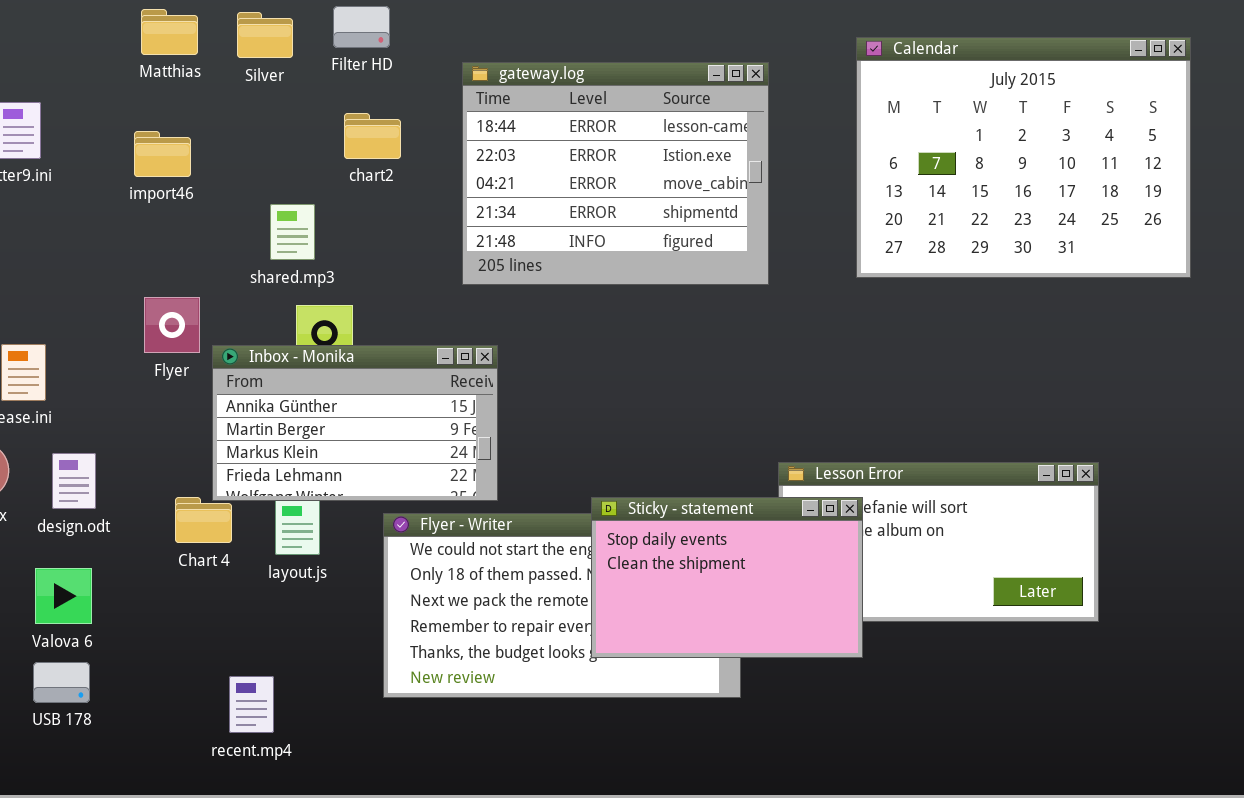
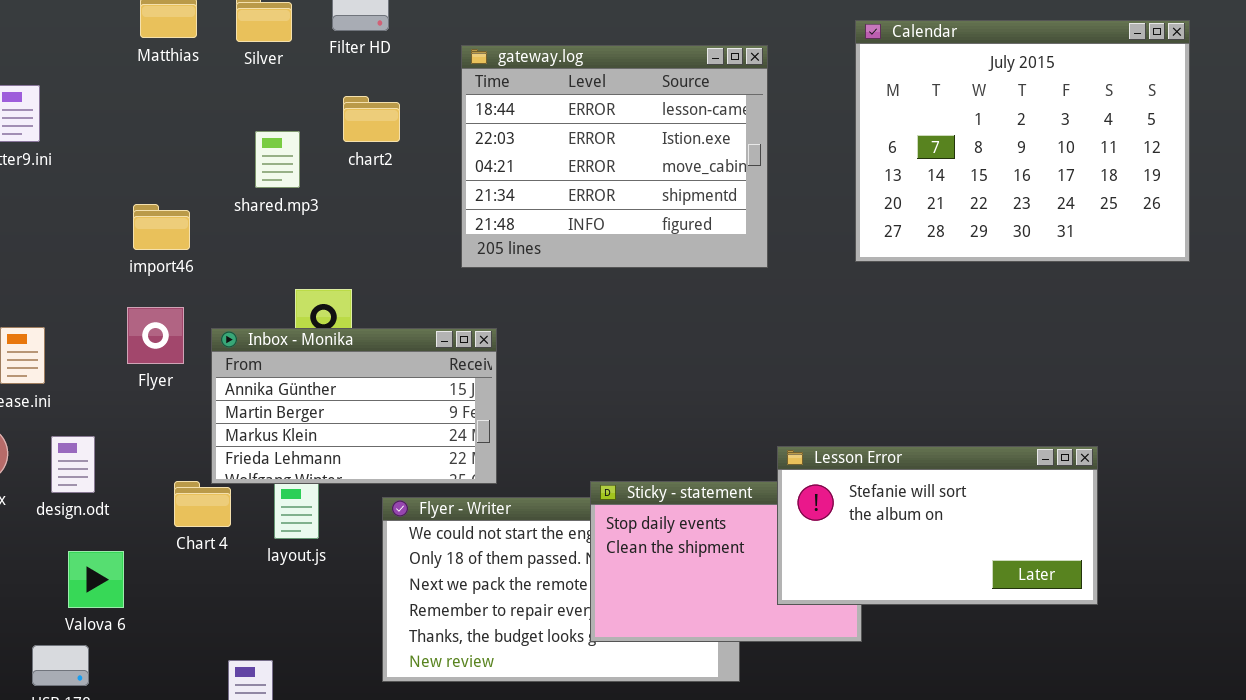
import46: [134,131,191,177] -> [133,204,190,250], moved
shared.mp3: [270,204,315,260] -> [255,131,300,188], moved
Flyer: [144,297,200,353] -> [127,307,184,364], moved
Lesson Error: [778,462,1099,622] -> [777,446,1098,605], raised
Valova 6: [35,568,92,624] -> [68,551,124,608], moved

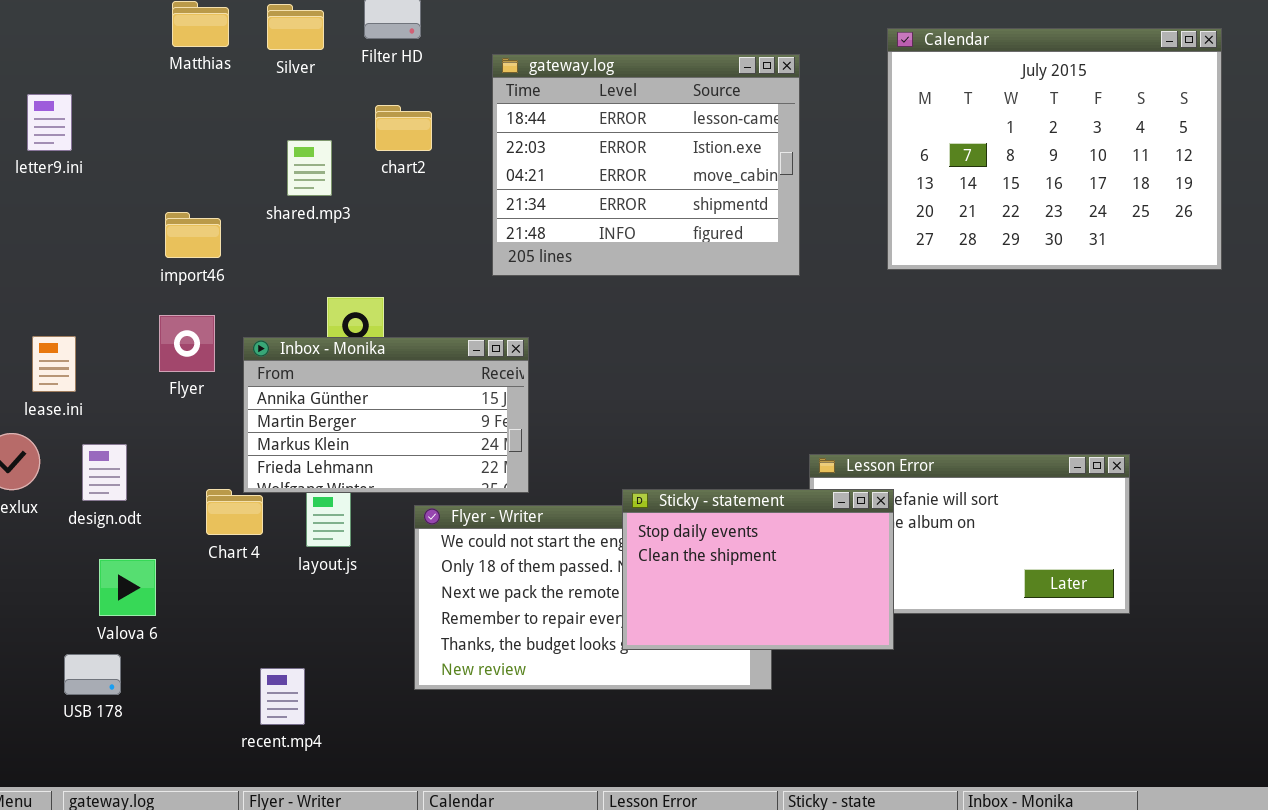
Sticky - statement: [590,481,862,642] -> [622,489,894,650], raised

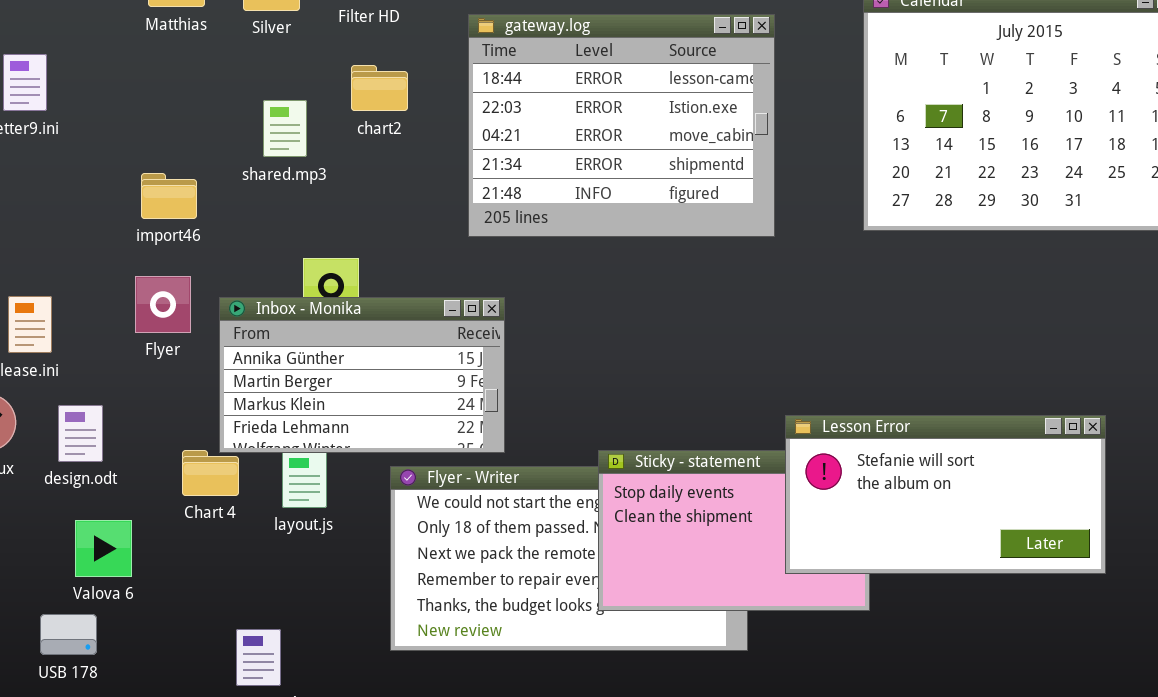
Lesson Error: [809,454,1130,614] -> [785,415,1106,574], raised

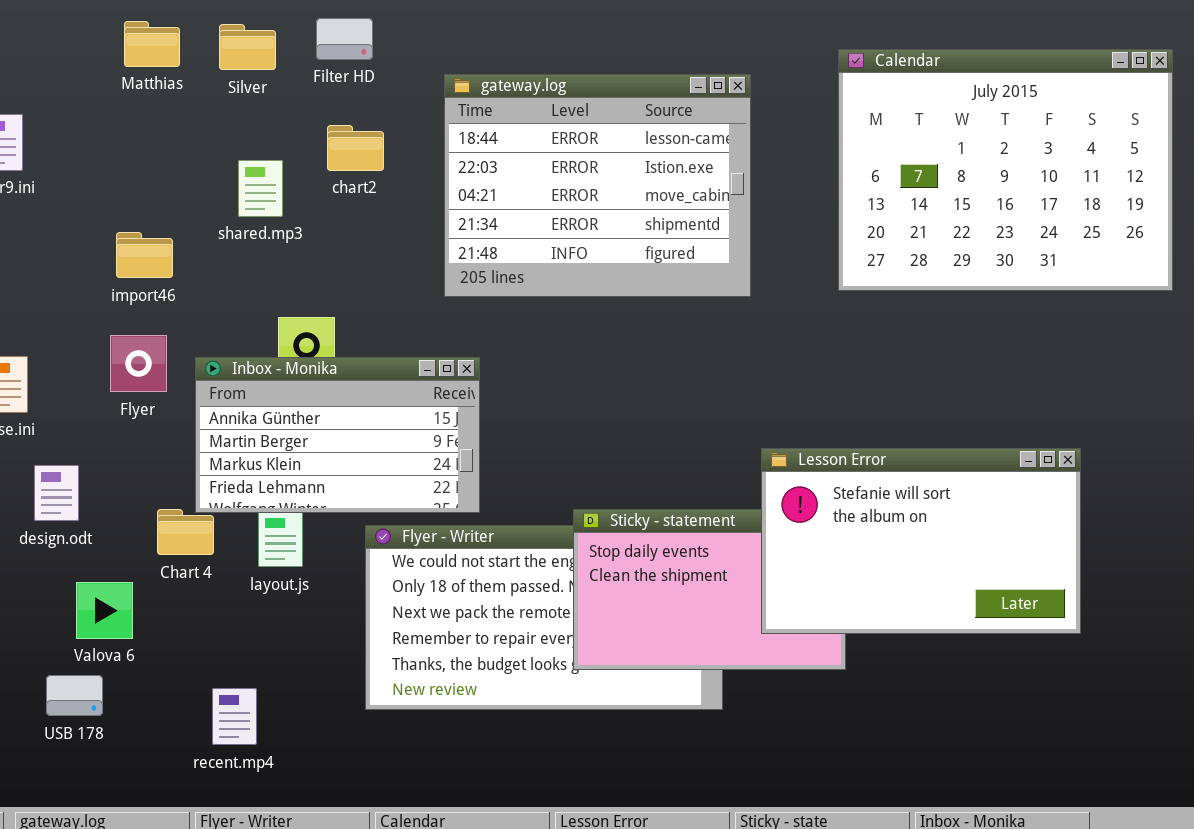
Lesson Error: [785,415,1106,574] -> [761,448,1081,634], resized
Valova 6: [75,520,132,577] -> [76,582,133,639], moved
USB 178: [40,614,97,655] -> [46,675,103,716], moved

